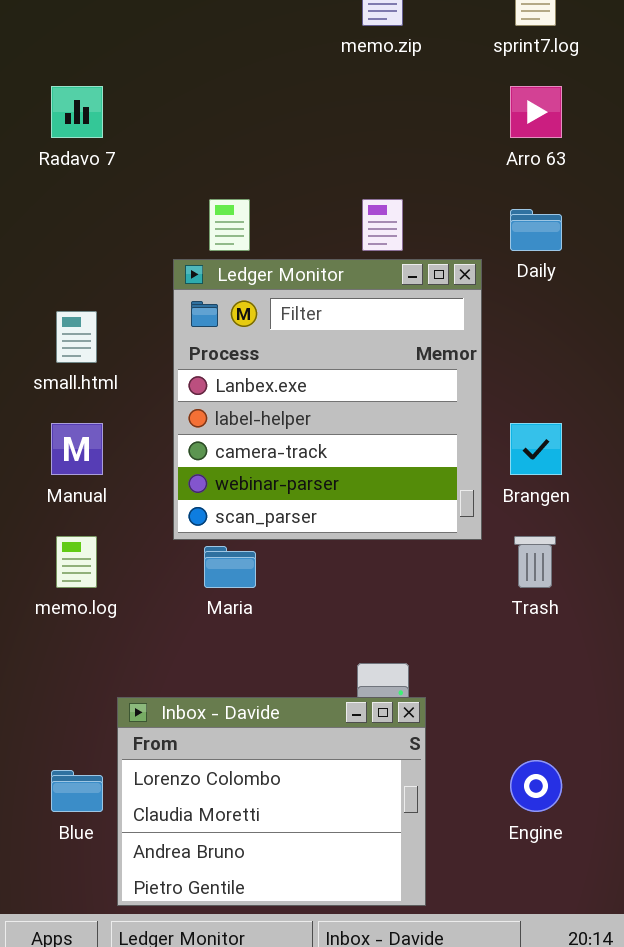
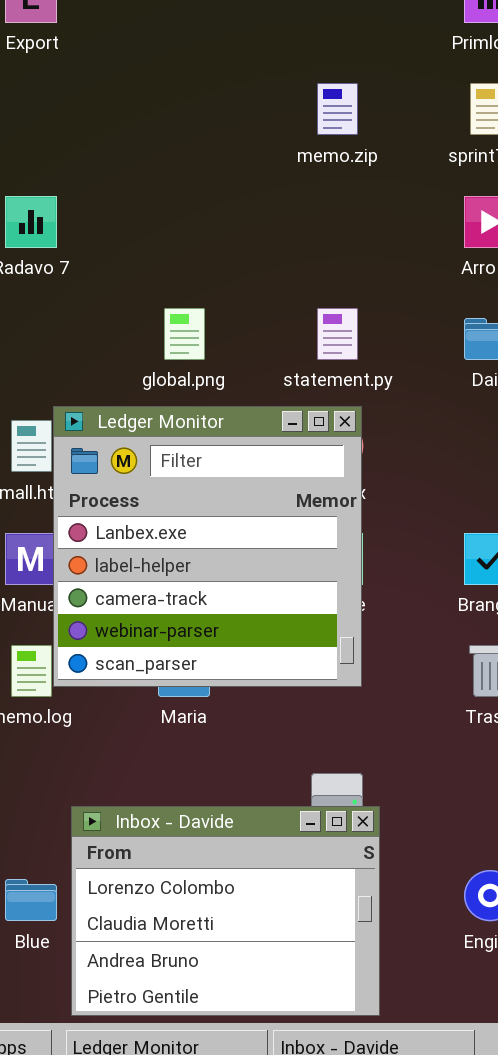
Ledger Monitor: [173,259,482,540] -> [53,406,362,687], moved

